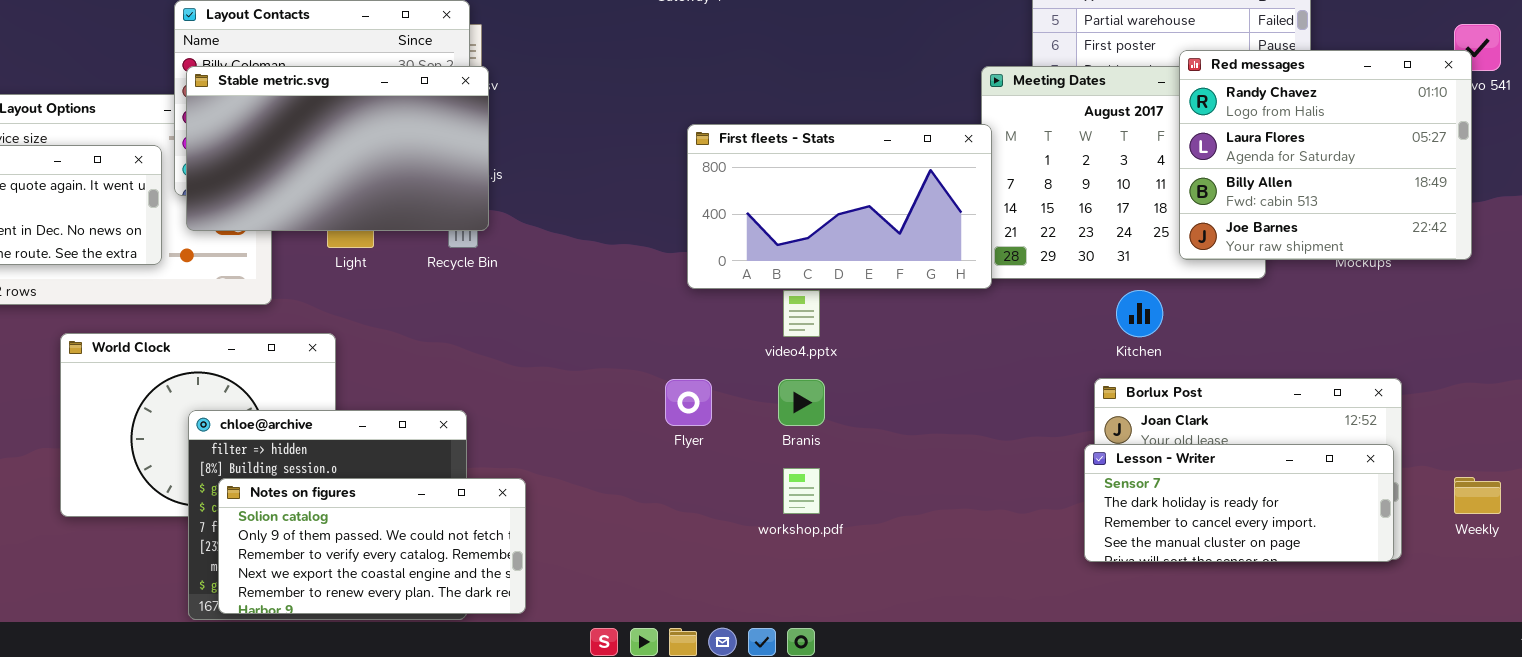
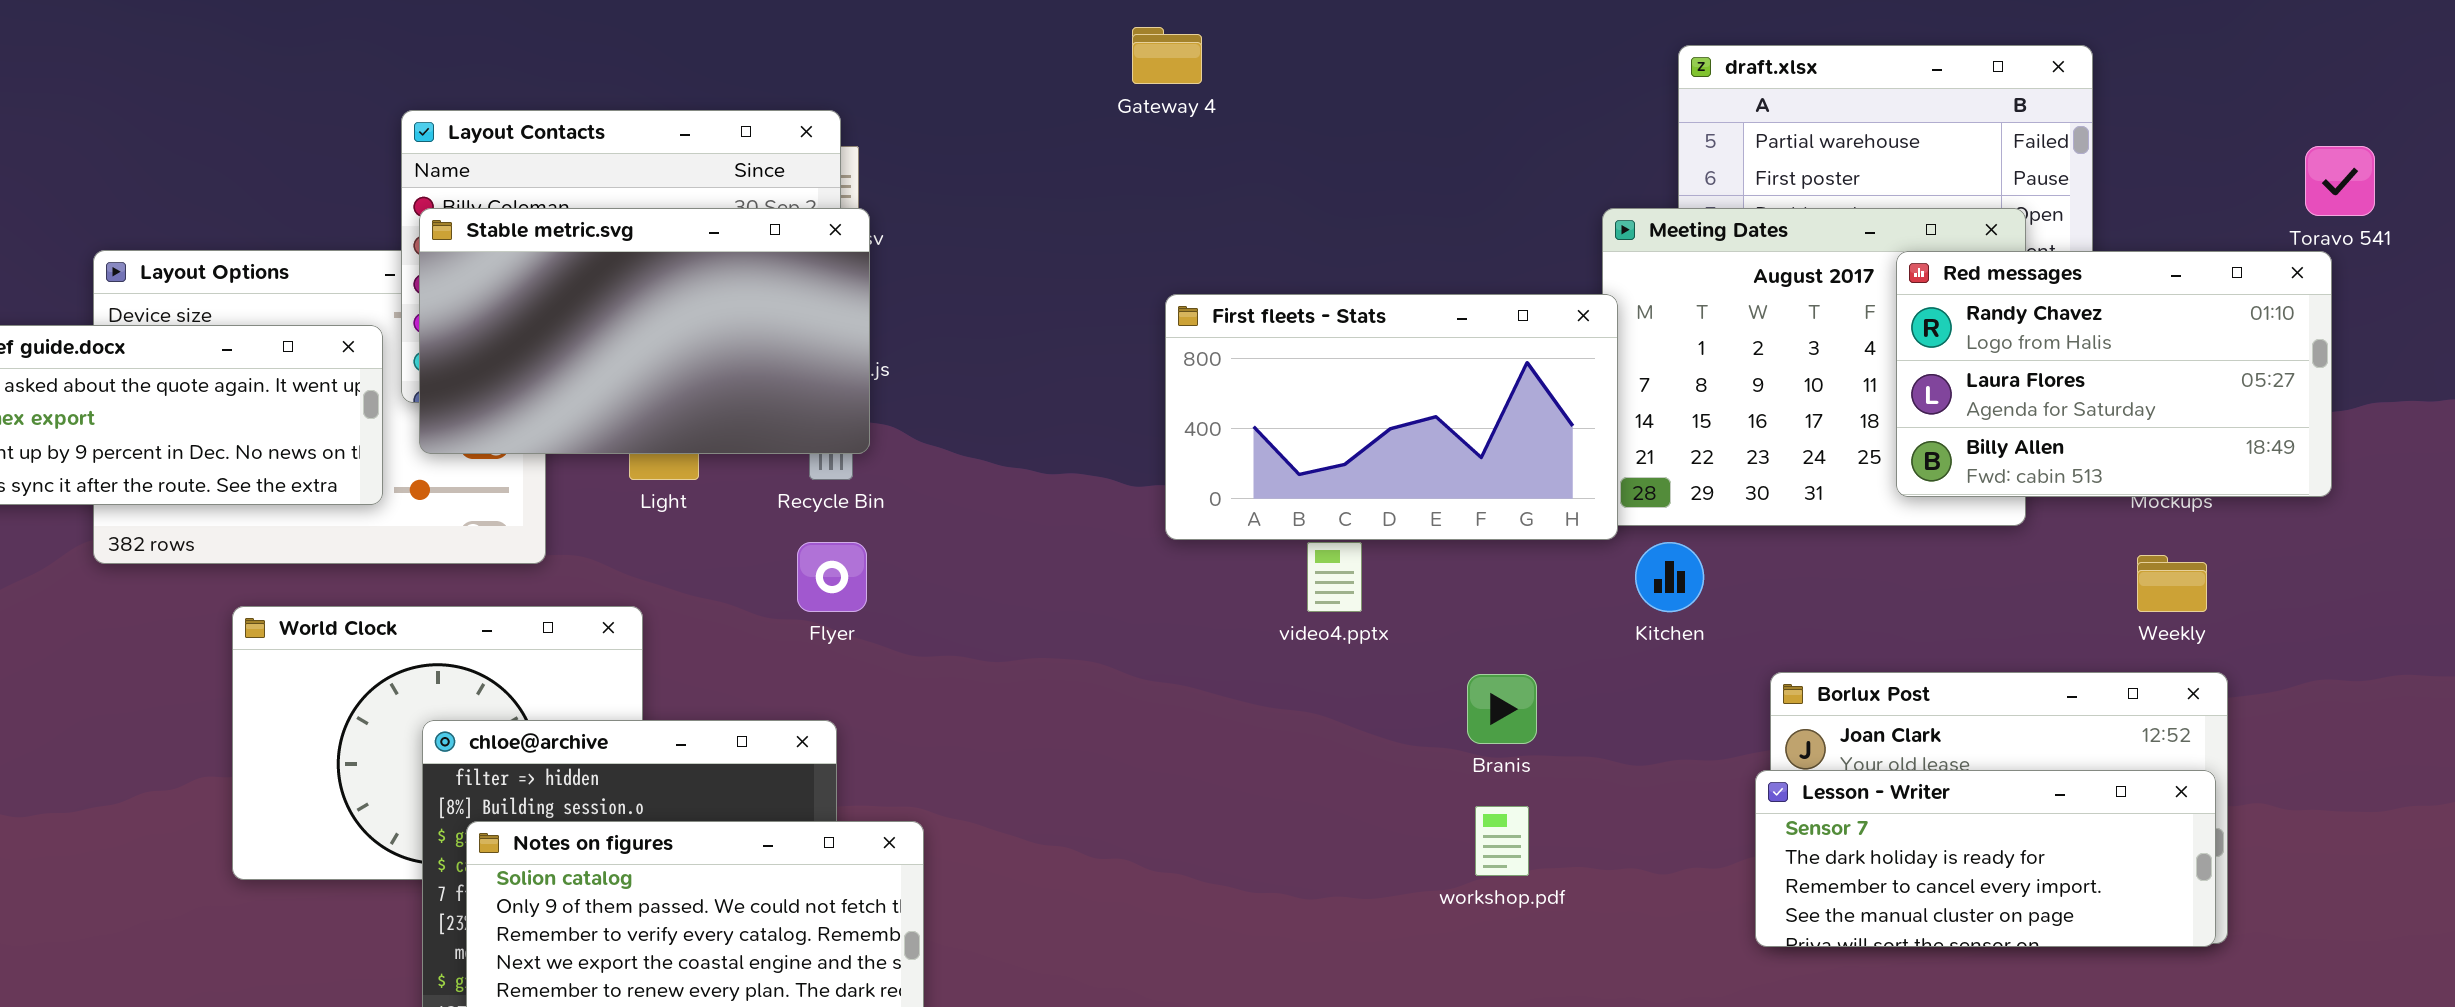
Red messages: [1179,50,1472,260] -> [1896,251,2332,497], resized
Kitchen: [1116,290,1163,337] -> [1635,542,1704,612], moved
Flyer: [665,379,712,426] -> [797,542,867,612], moved
Branis: [778,379,825,426] -> [1467,674,1537,744], moved
workshop.pdf: [783,468,820,514] -> [1475,806,1529,876], moved
Weekly: [1454,477,1501,514] -> [2137,555,2207,612], moved

